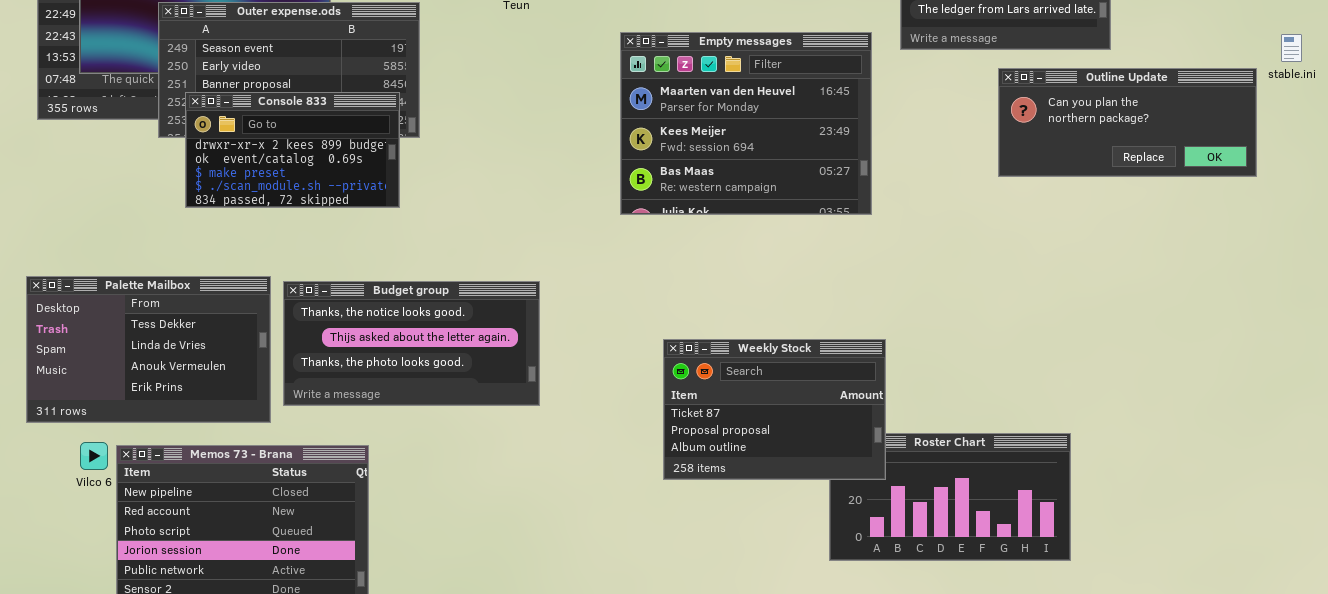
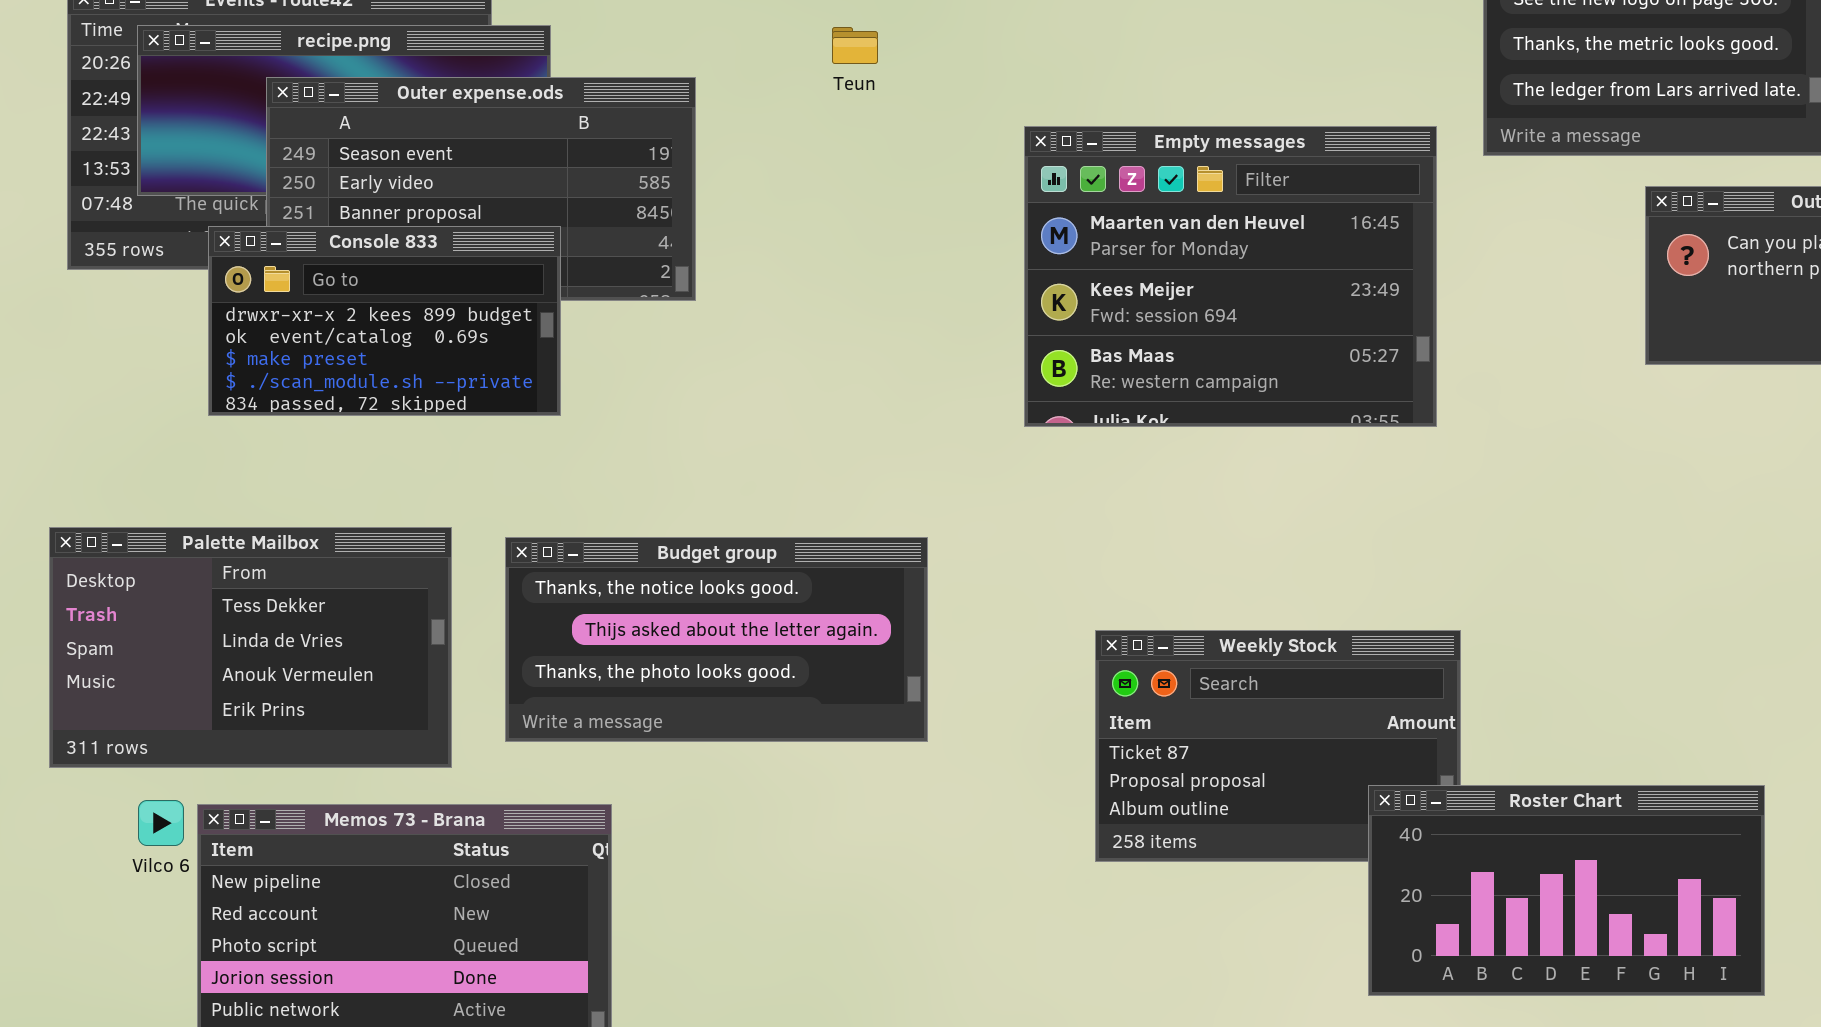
Console 833: [185,92,400,208] -> [208,226,561,416], moved
Budget group: [283,281,540,406] -> [505,537,928,742], moved
Roster Chart: [829,433,1071,561] -> [1368,785,1765,996], raised

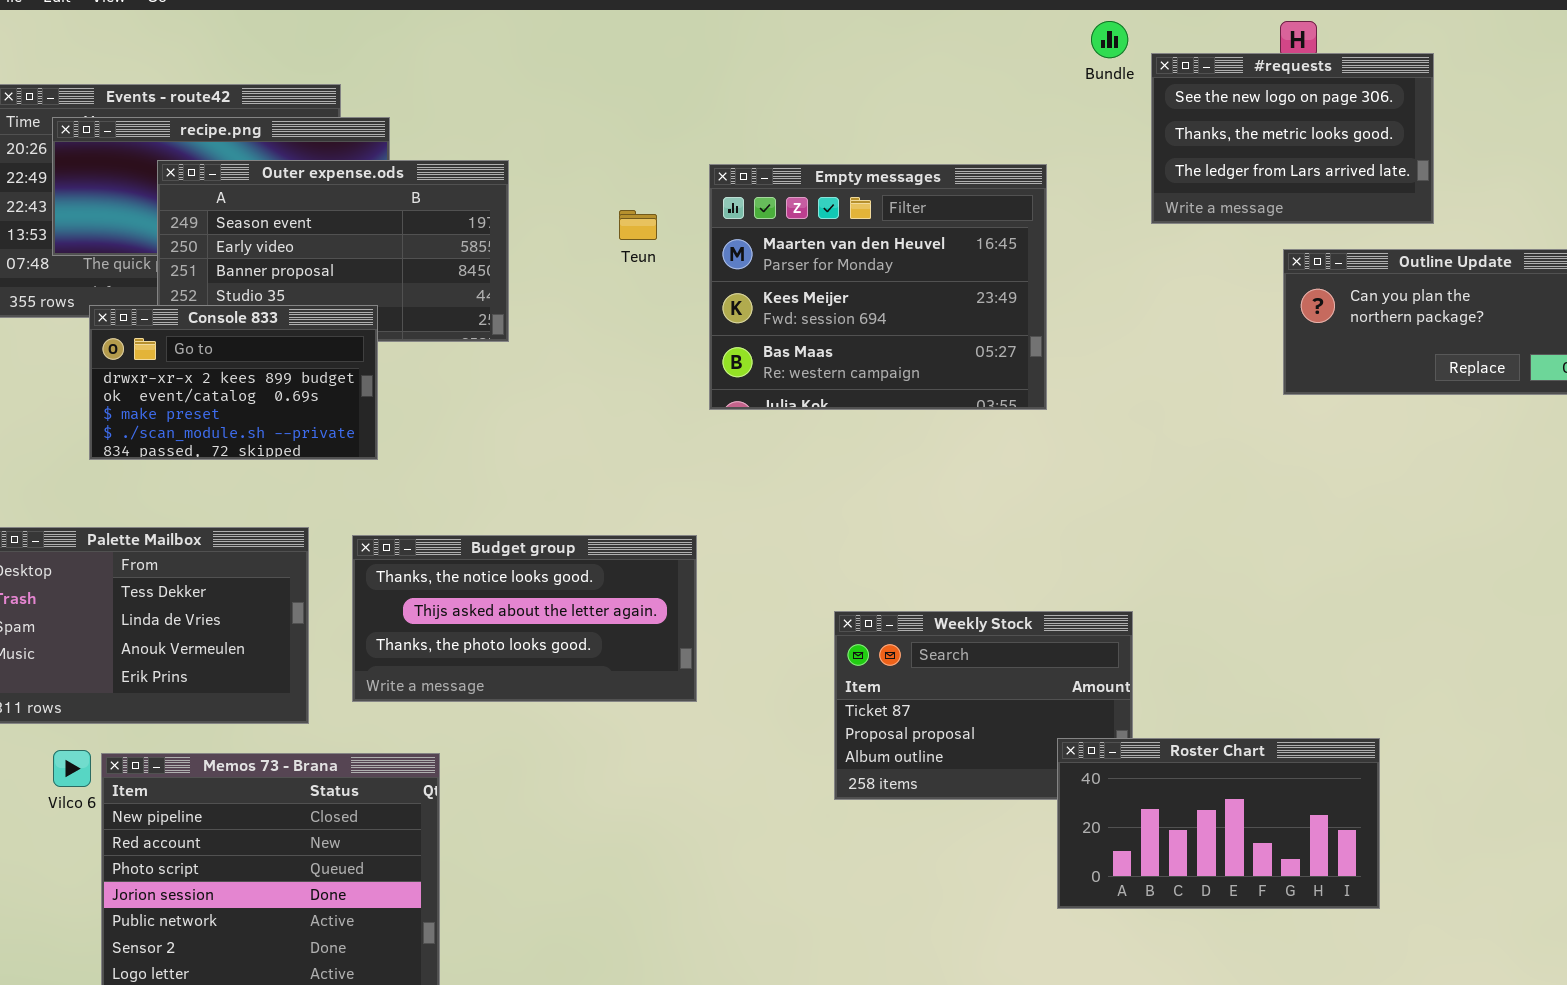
Teun: [832,27,878,64] -> [619,210,657,240], moved
Empty messages: [1024,126,1437,427] -> [709,164,1047,410], moved
Console 833: [208,226,561,416] -> [89,305,378,460], moved

